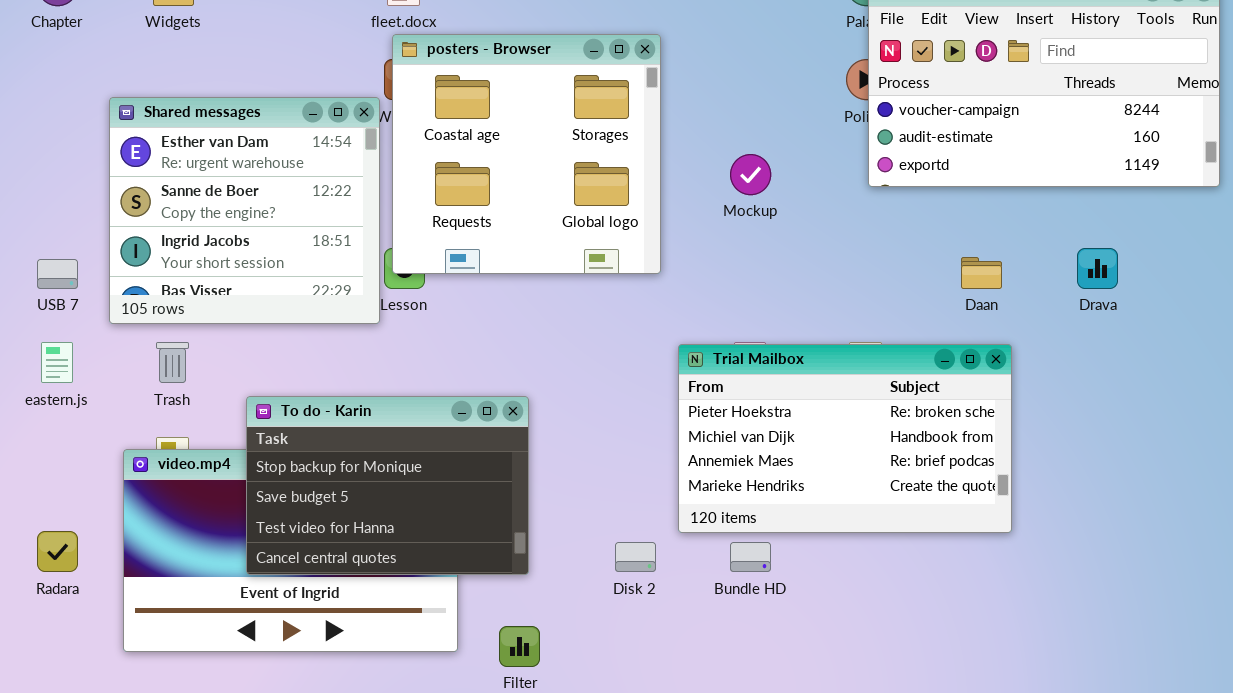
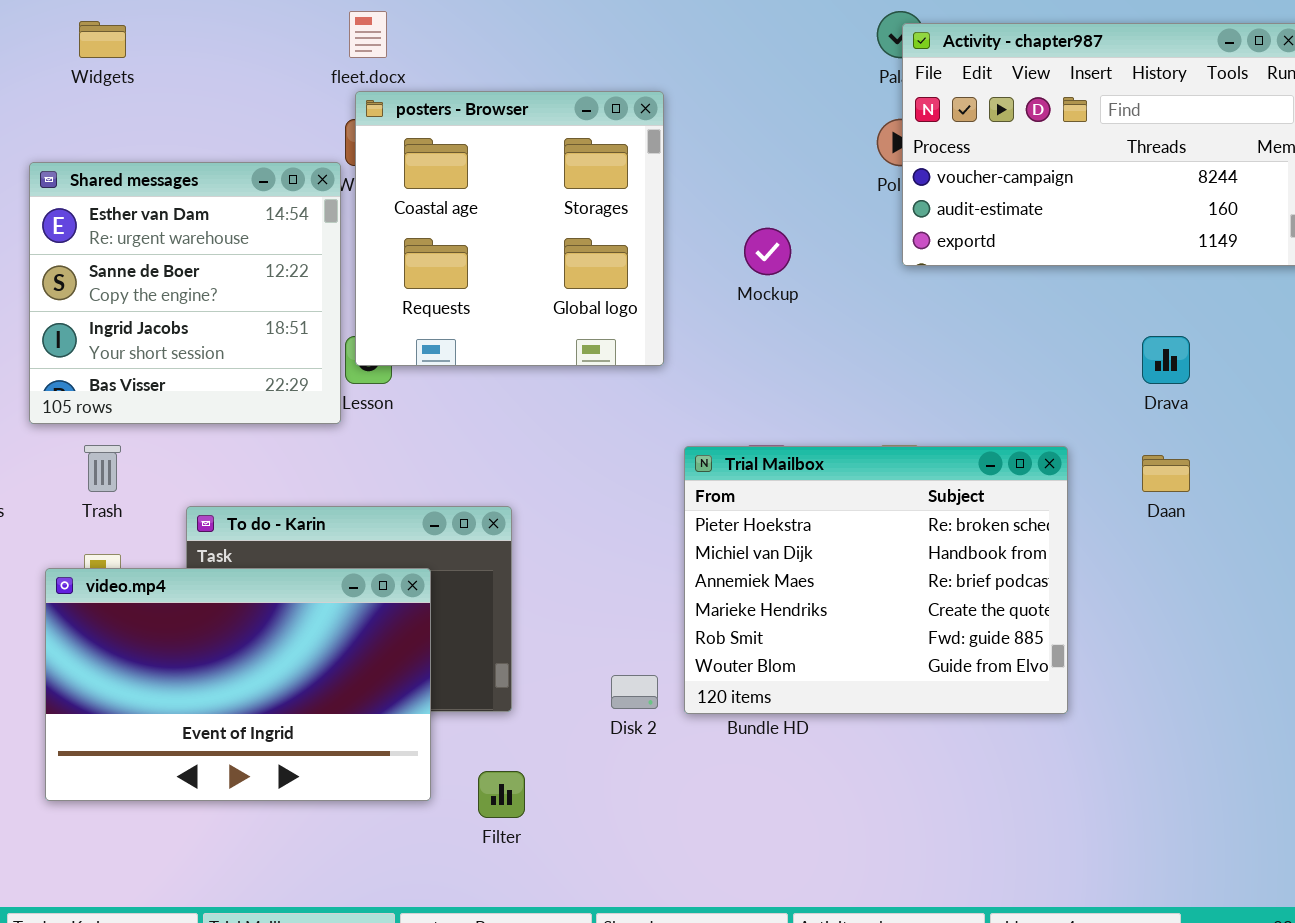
Daan: [961,257,1002,289] -> [1142,455,1190,492], moved
Trial Mailbox: [678,344,1012,533] -> [684,446,1068,714], resized
video.mp4: [123,449,458,652] -> [45,568,431,801], raised

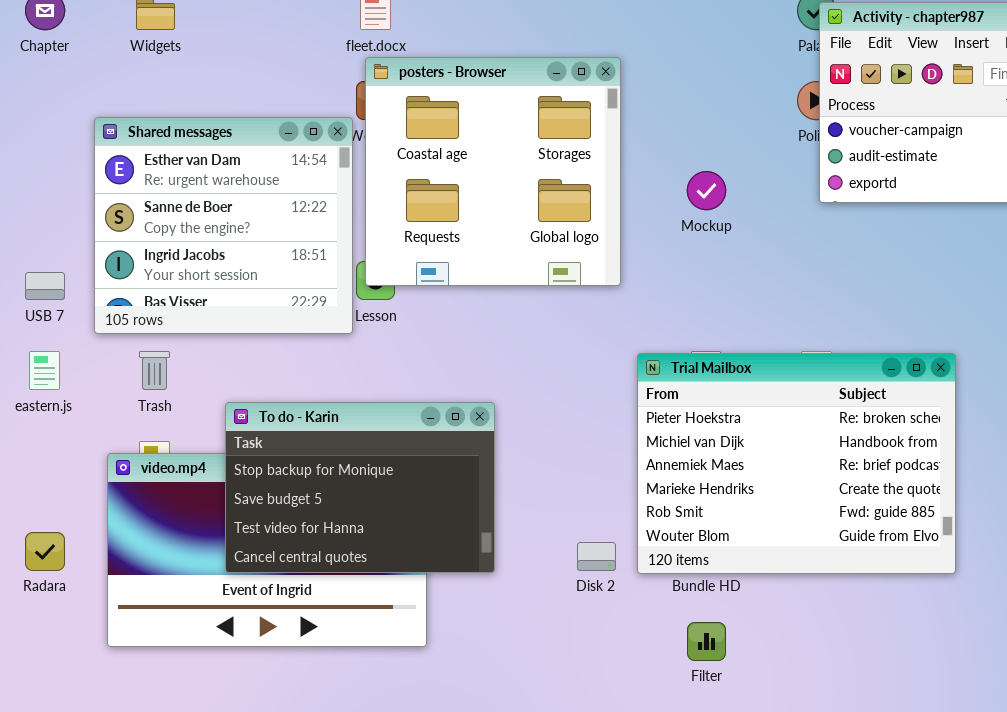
To do - Karin: [186,506,512,712] -> [225,402,495,573], raised
Filter: [478,771,525,818] -> [687,622,726,661], moved

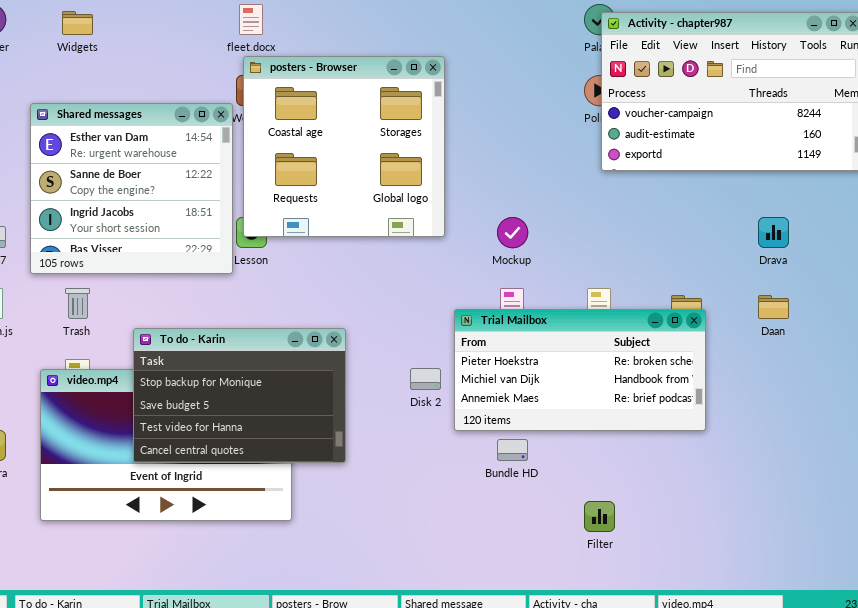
Mockup: [687,171,726,210] -> [497,217,528,248], moved
Trial Mailbox: [637,353,956,574] -> [454,309,706,431], moved, resized
Disk 2: [577,542,616,571] -> [410,368,441,390], moved
Filter: [687,622,726,661] -> [584,501,615,532], moved

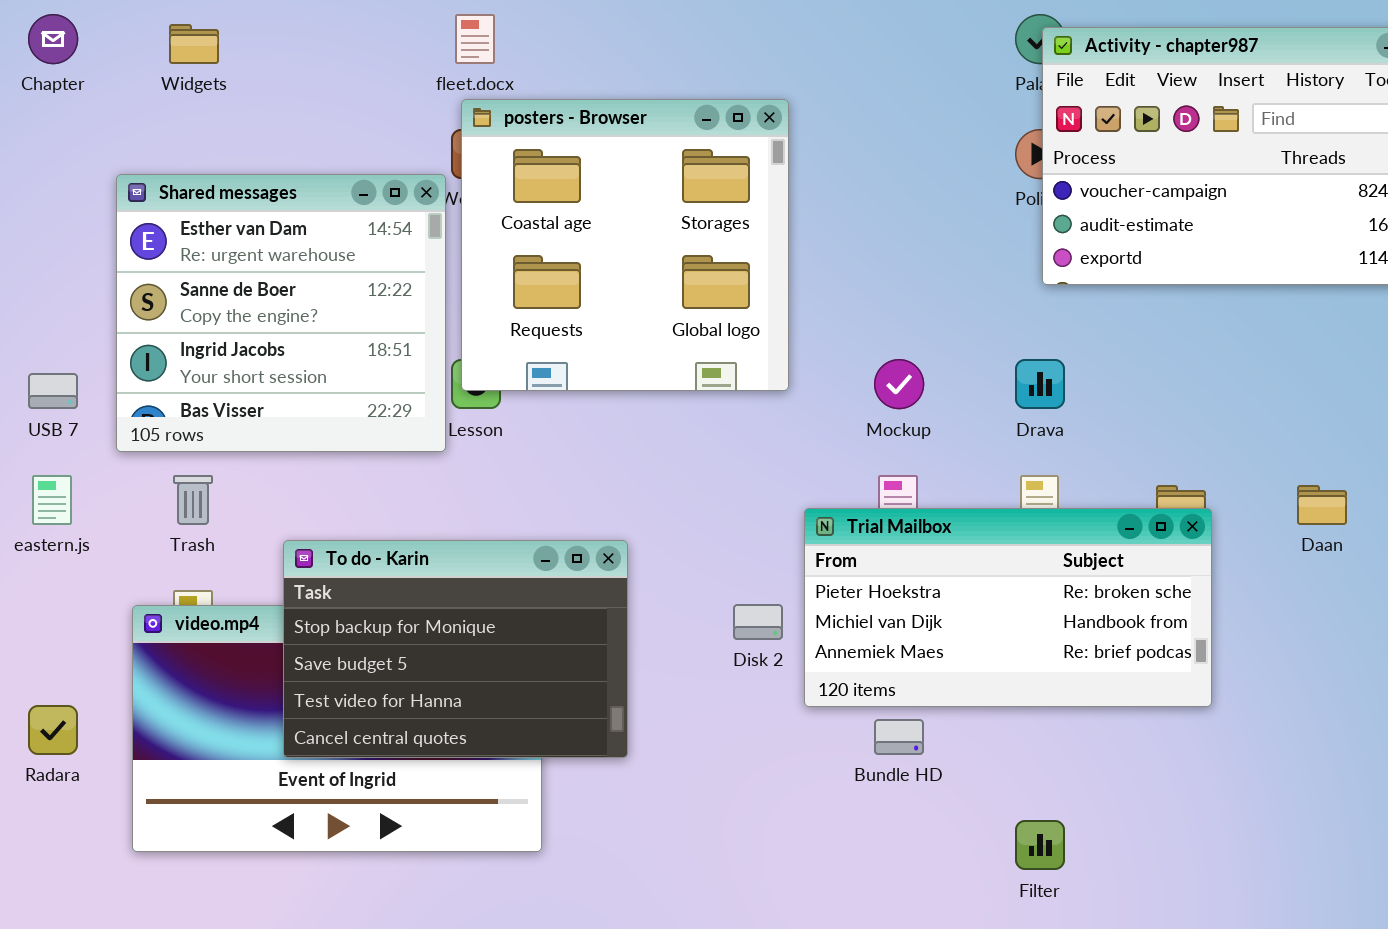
Drava: [758,217,789,248] -> [1015,359,1065,409], moved

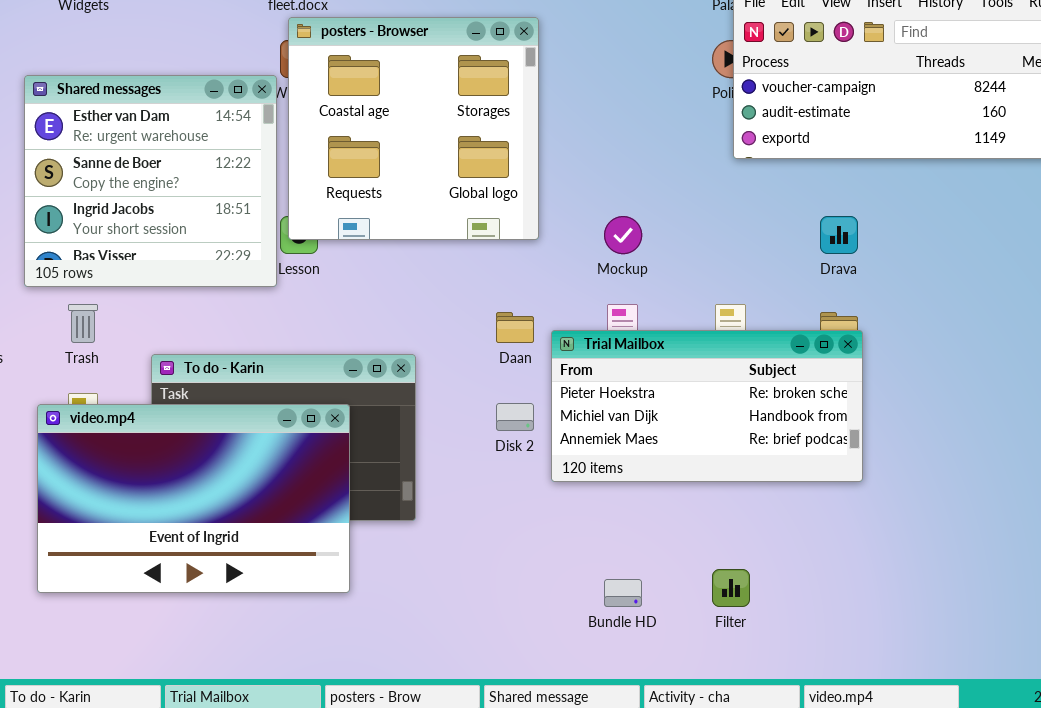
Drava: [1015,359,1065,409] -> [820,216,858,254], moved
Daan: [1297,485,1347,525] -> [496,312,534,343], moved
video.mp4: [132,605,542,852] -> [37,404,350,593], raised
Bundle HD: [874,719,924,755] -> [604,579,642,607], moved

